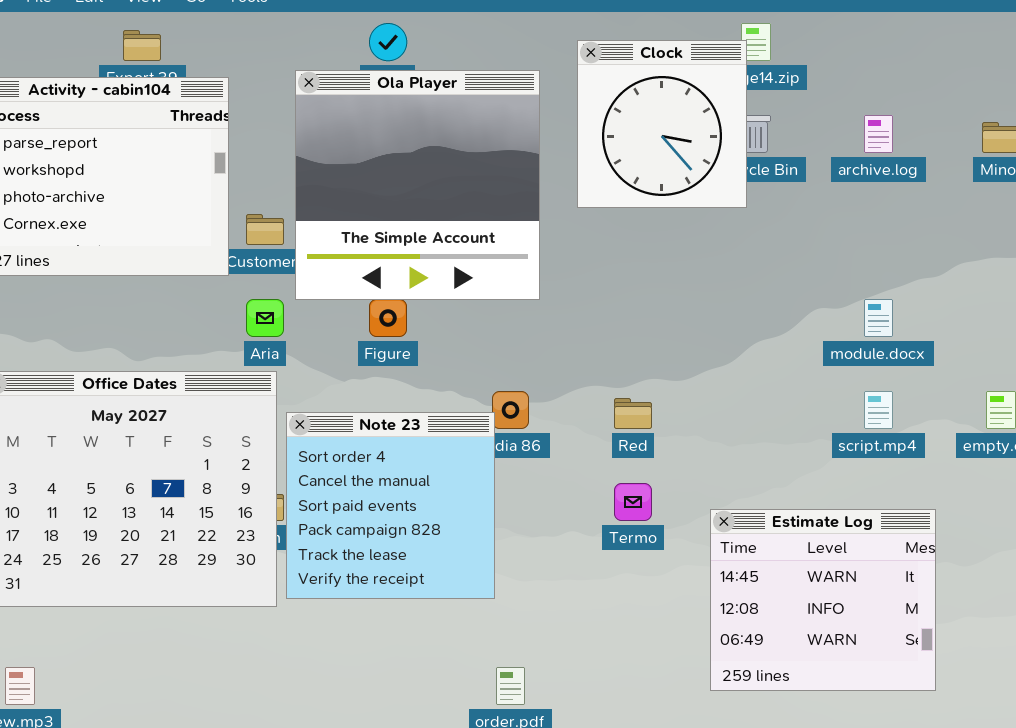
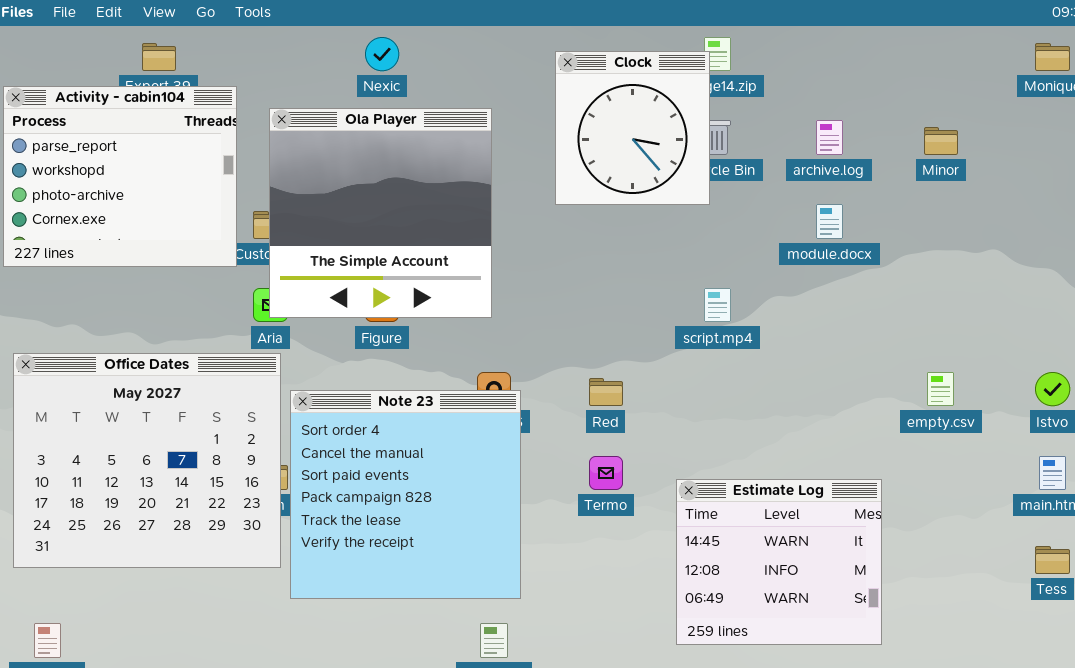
Ola Player: [295,70,540,300] -> [269,108,492,318], moved
module.docx: [864,299,893,337] -> [816,204,843,239], moved
script.mp4: [864,391,893,429] -> [704,288,731,322], moved
Note 23: [286,412,495,599] -> [290,390,521,599], resized

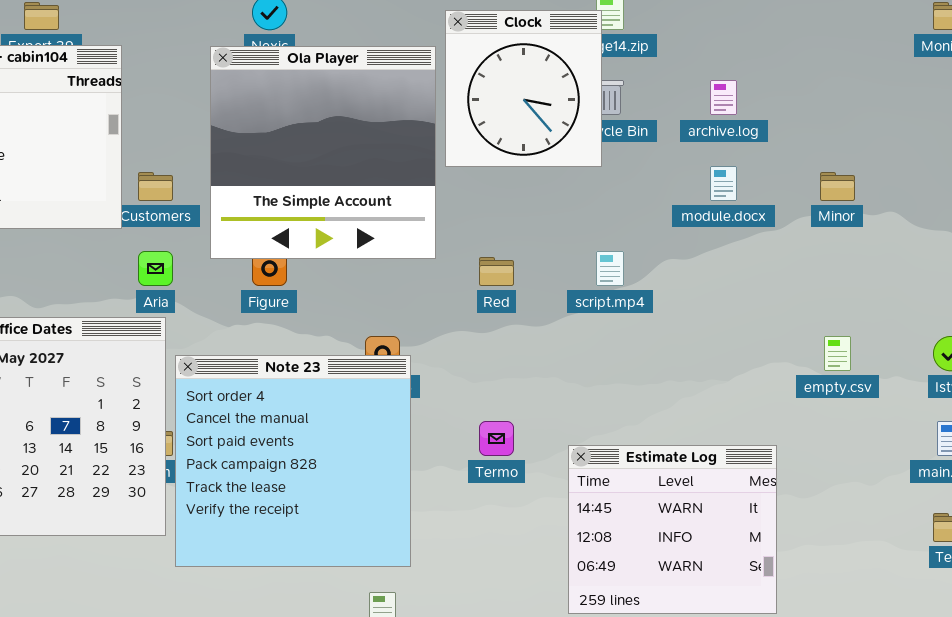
Ola Player: [269,108,492,318] -> [210,46,436,259], moved
Minor: [924,127,958,155] -> [820,172,855,201], moved
Red: [589,378,623,406] -> [479,257,514,286], moved

